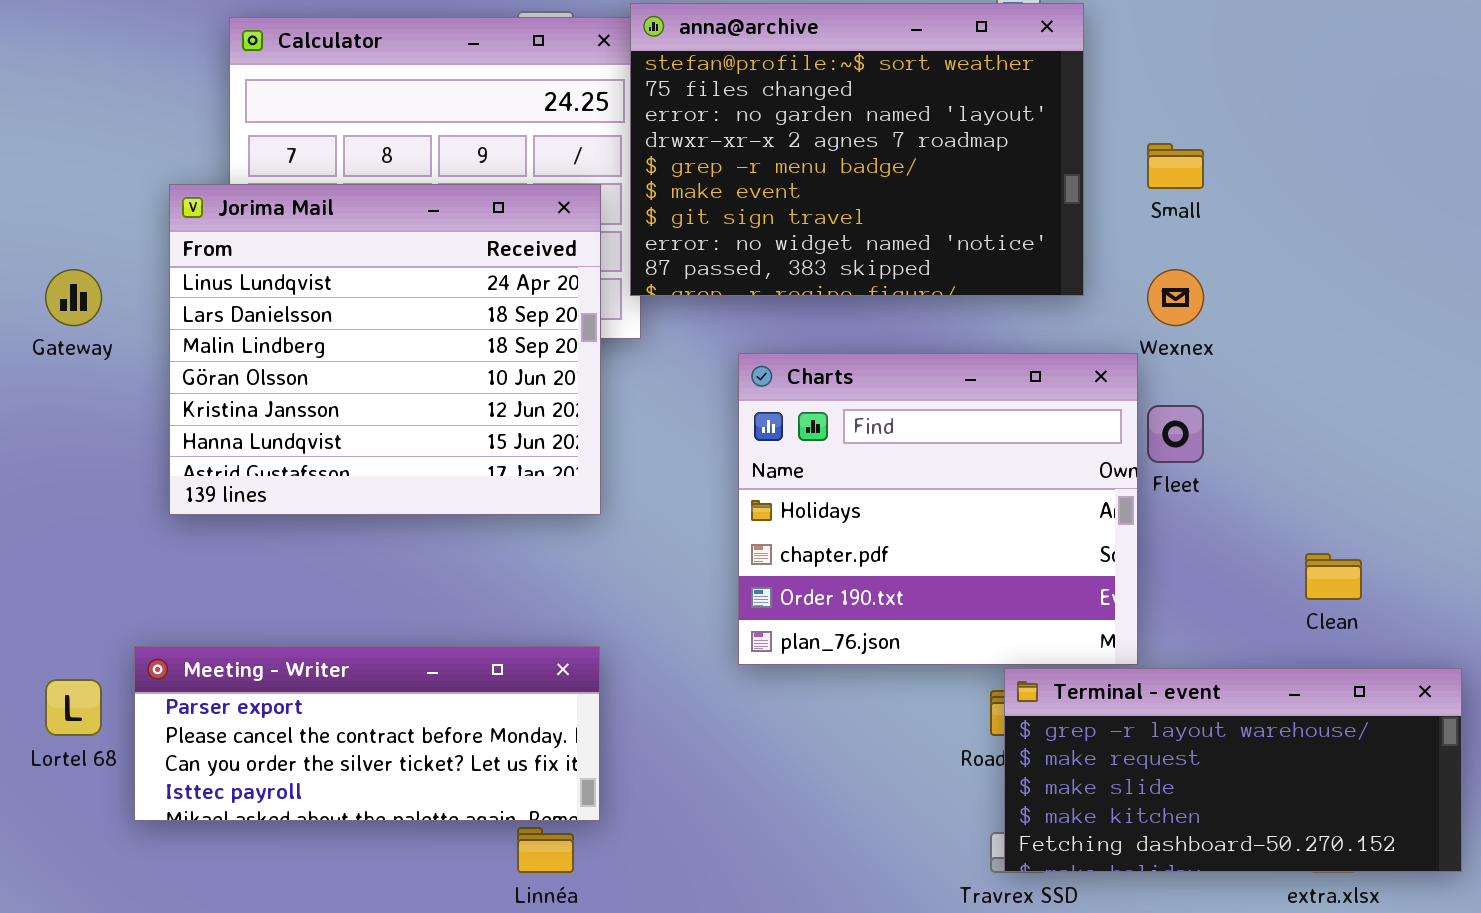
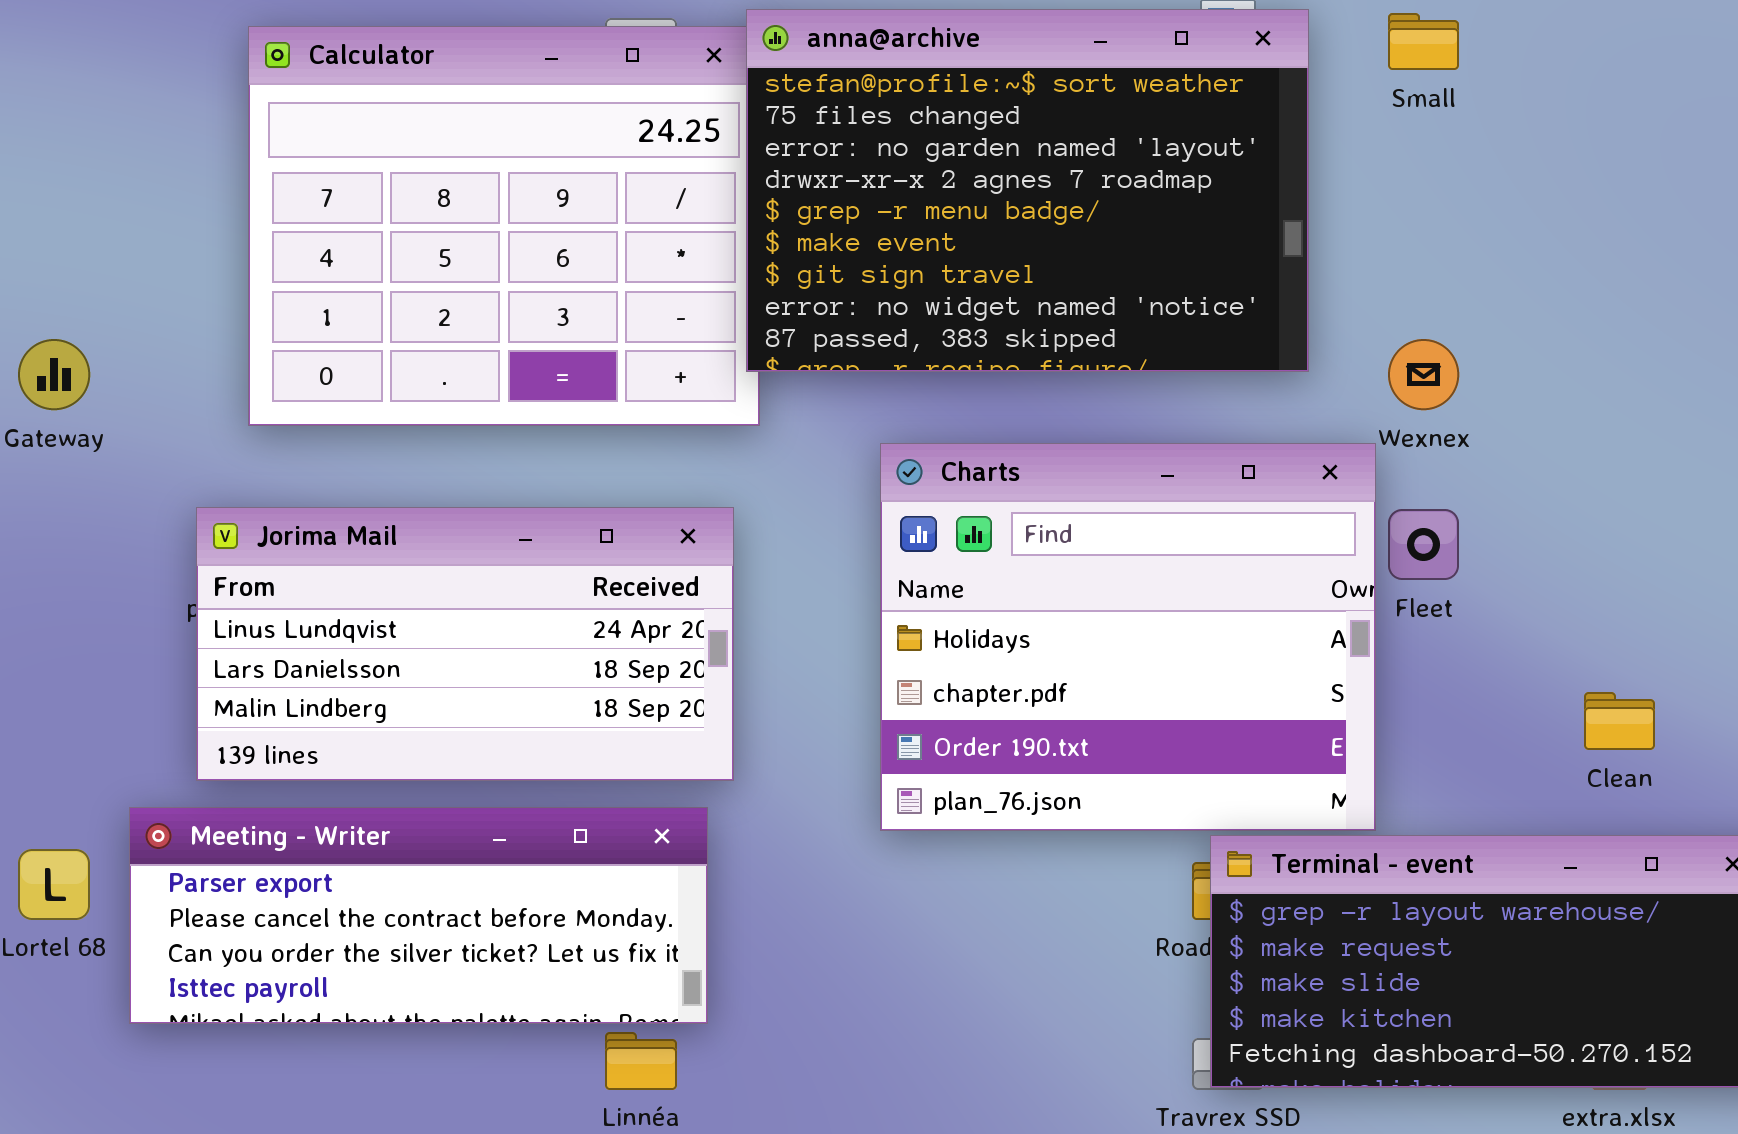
Small: [1147,143,1204,189] -> [1388,13,1459,70], moved
Jorima Mail: [169,184,601,515] -> [196,507,734,781], moved, resized

